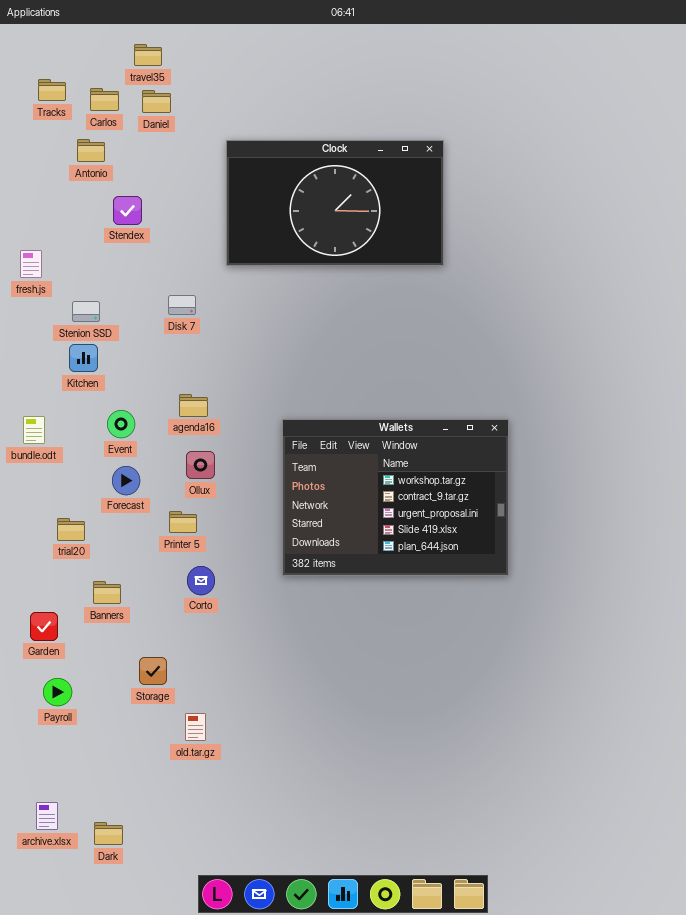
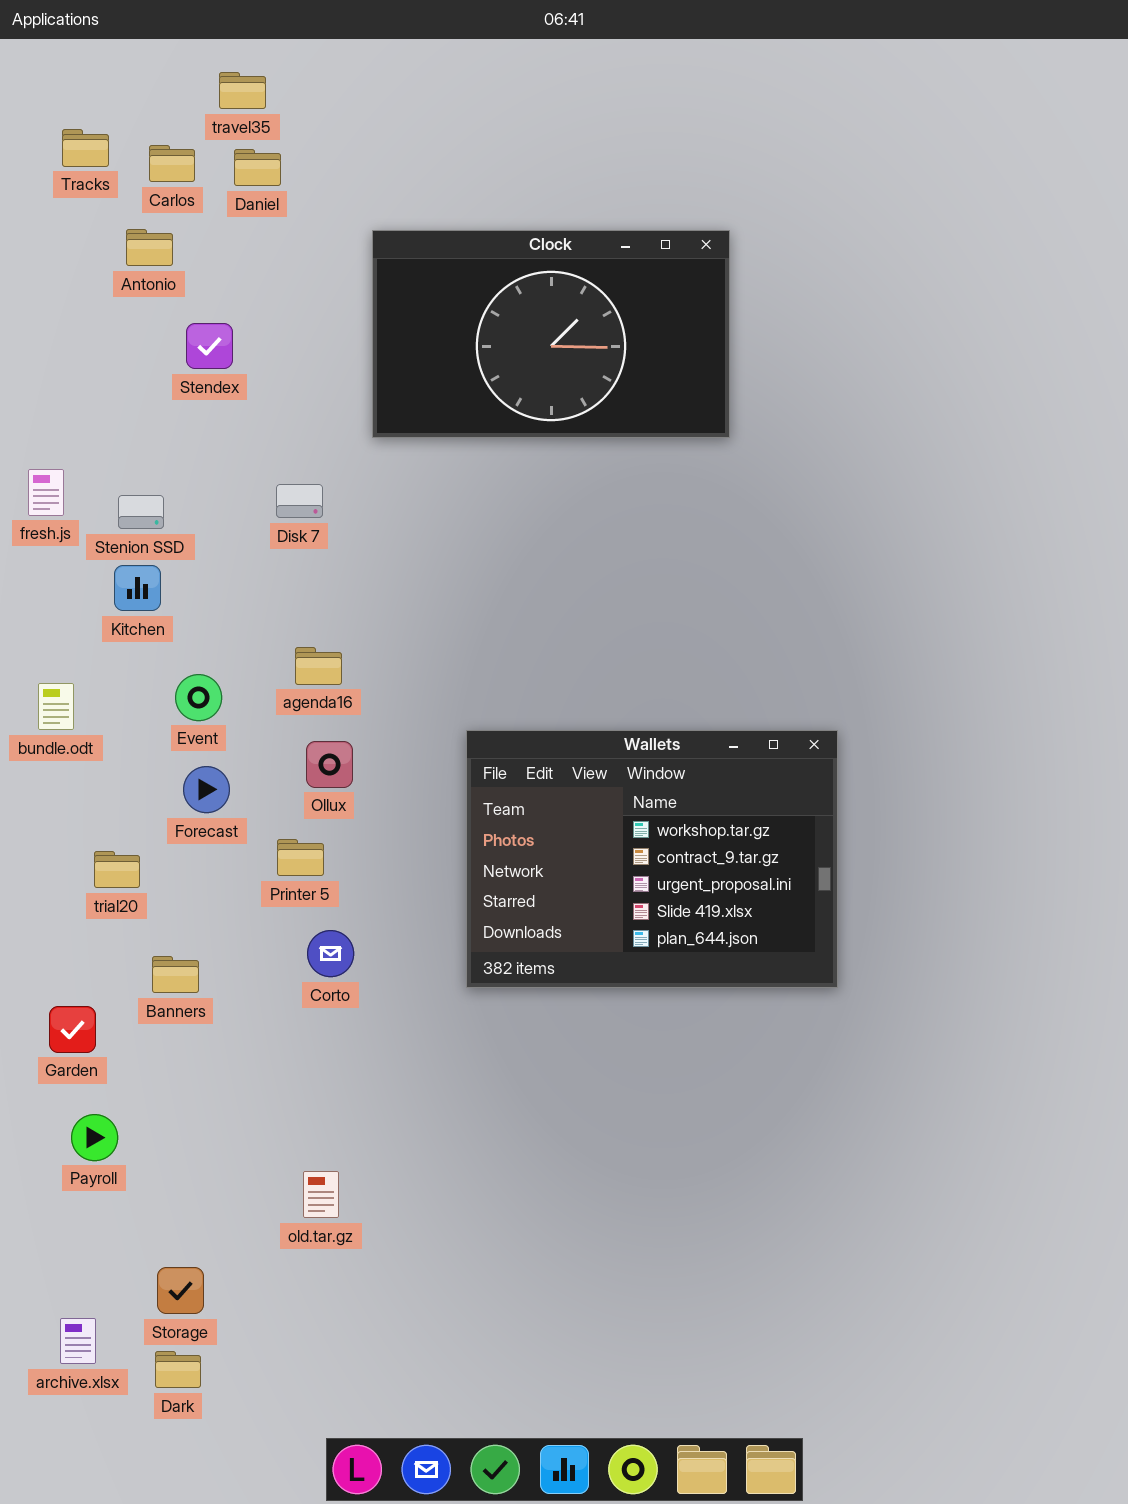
fresh.js: [20,250,42,278] -> [28,469,64,516], moved
Wallets: [282,419,509,576] -> [466,730,838,988], moved
Storage: [139,657,167,685] -> [157,1267,204,1314], moved

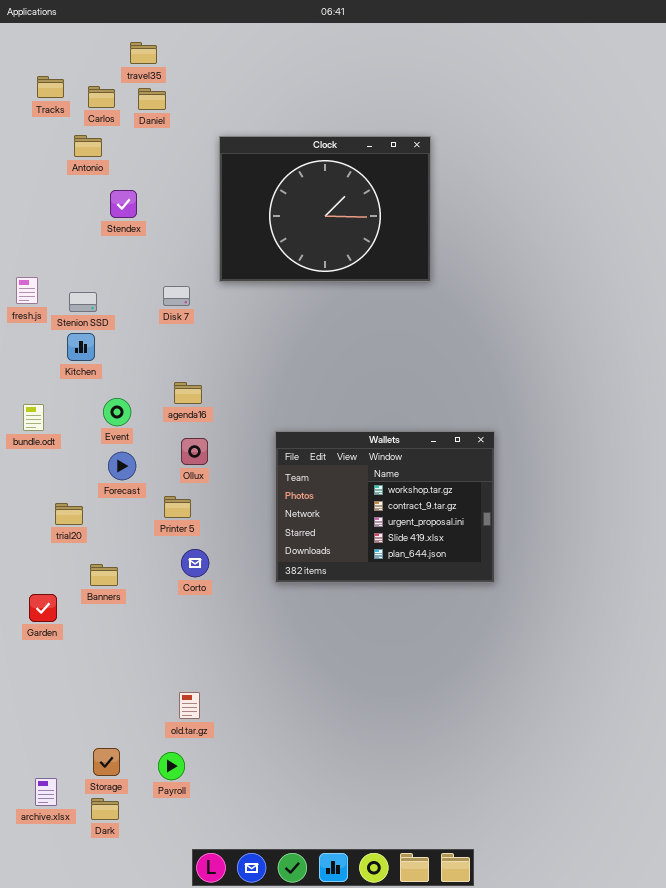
Clock: [372,230,730,438] -> [219,136,431,282], resized
Payroll: [71,1114,118,1161] -> [158,752,185,780], moved

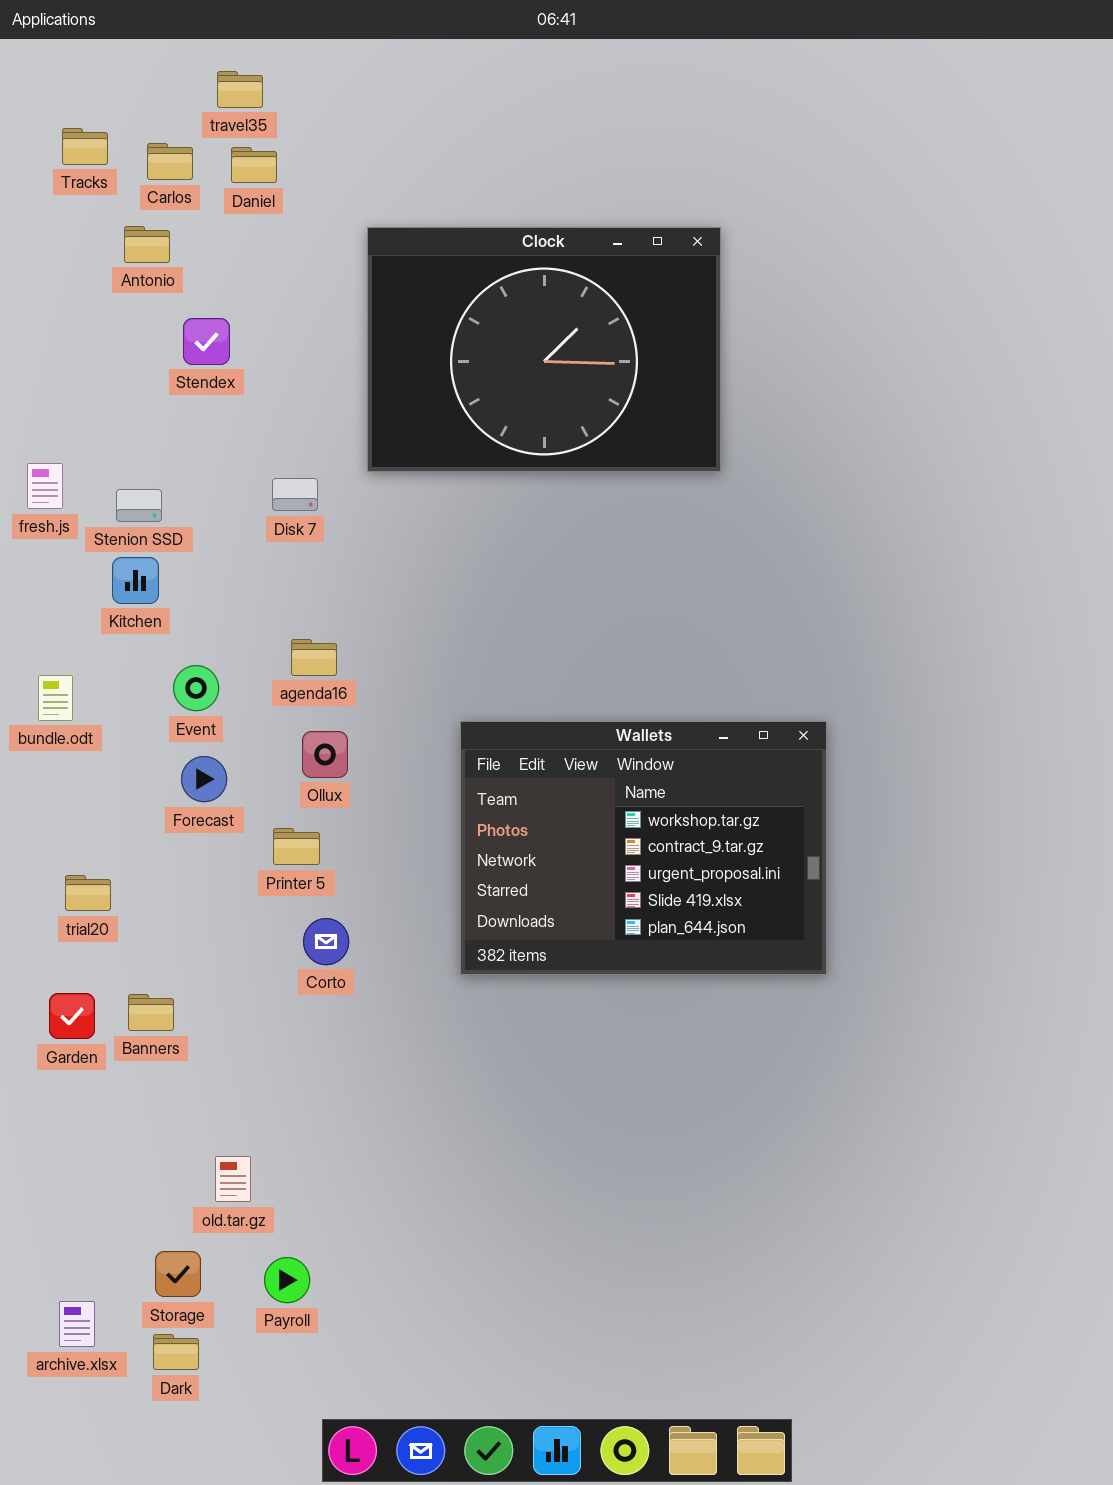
trial20: [55,503,83,525] -> [65,875,111,911], moved
Banners: [90,564,118,586] -> [128,994,174,1031], moved
old.tar.gz: [179,692,200,719] -> [215,1156,251,1202], moved

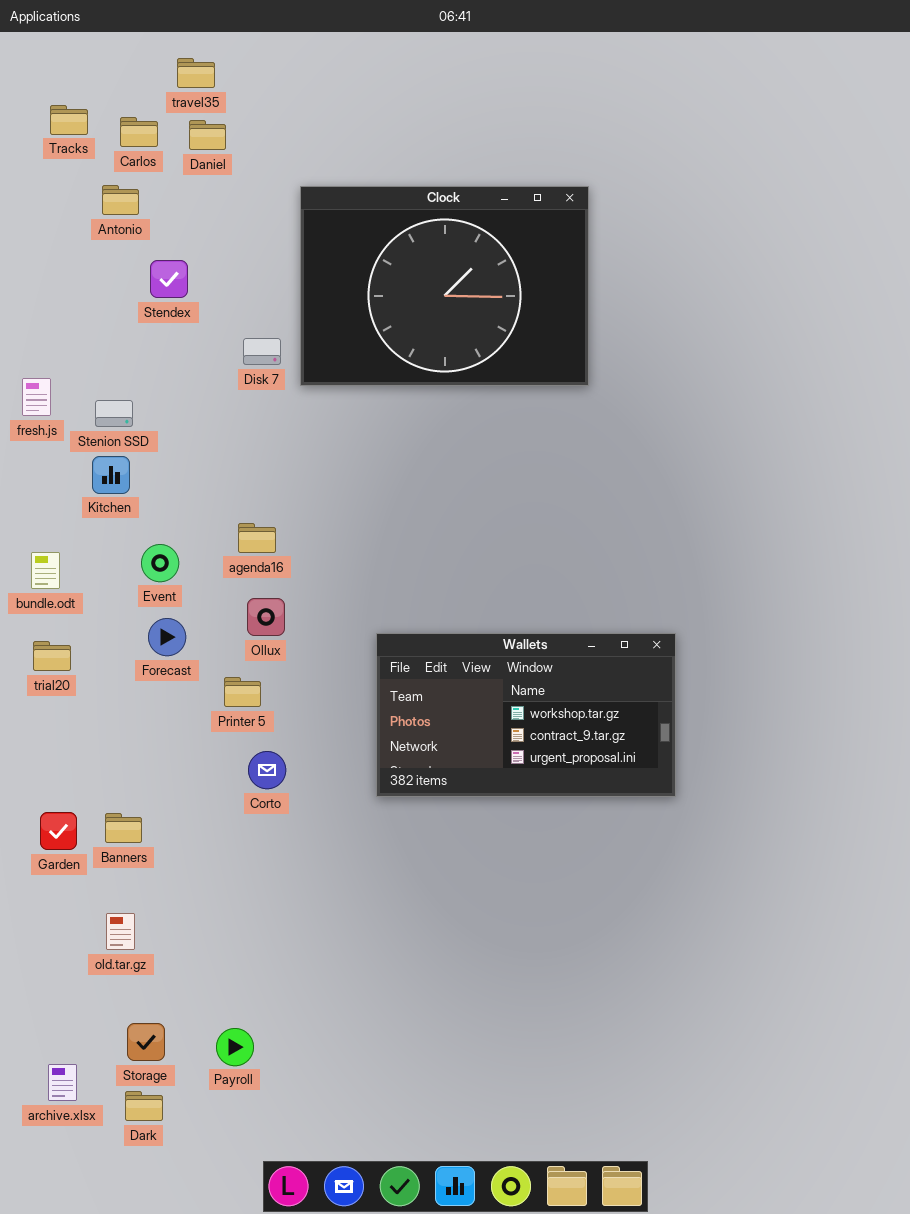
Disk 7: [272,478,318,511] -> [243,338,281,365], moved
Wallets: [460,721,827,975] -> [376,633,676,797], resized
trial20: [65,875,111,911] -> [33,641,71,671], moved
old.tar.gz: [215,1156,251,1202] -> [106,913,135,950], moved

